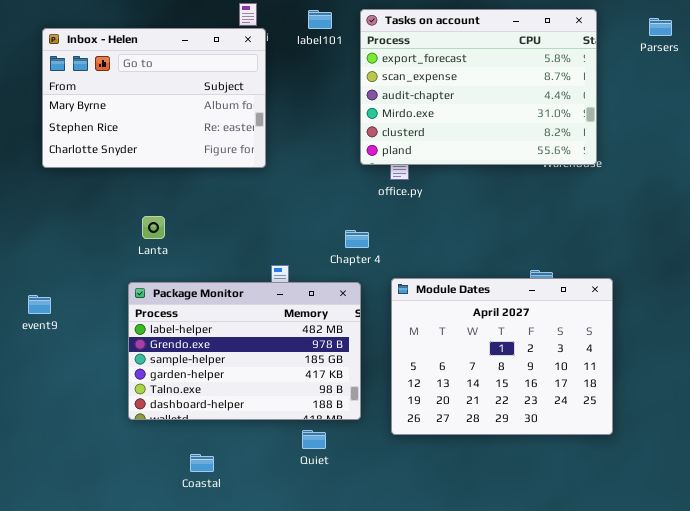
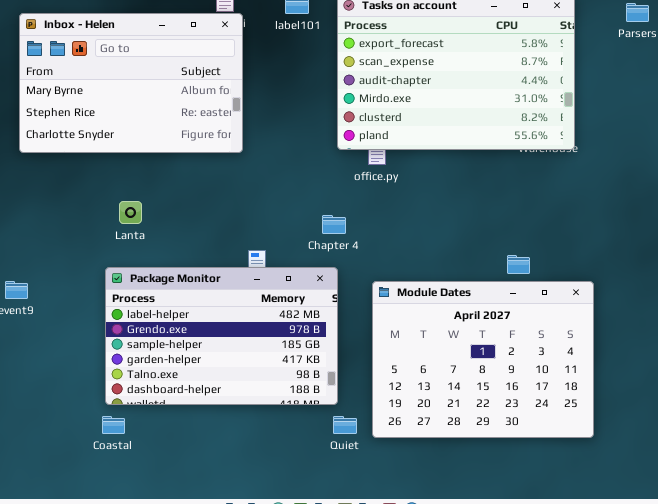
Module Dates: [391,278,613,435] -> [372,281,594,438], moved
Quiet: [302,430,326,449] -> [333,416,357,434], moved
Coastal: [190,454,214,472] -> [102,416,125,434], moved

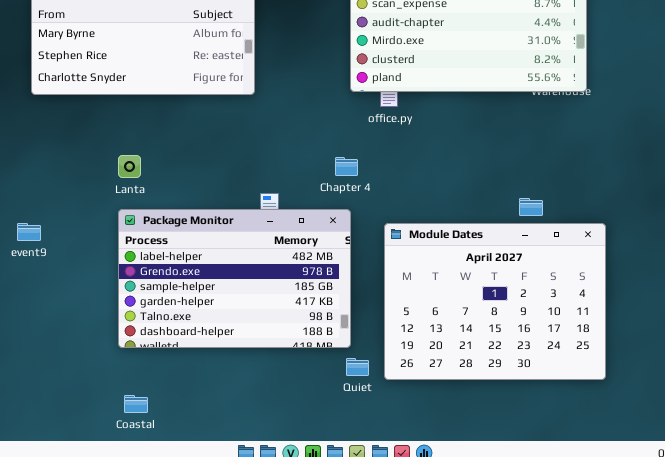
Lanta: [119,201,142,224] -> [118,155,141,178], moved
Coastal: [102,416,125,434] -> [124,395,148,413], moved

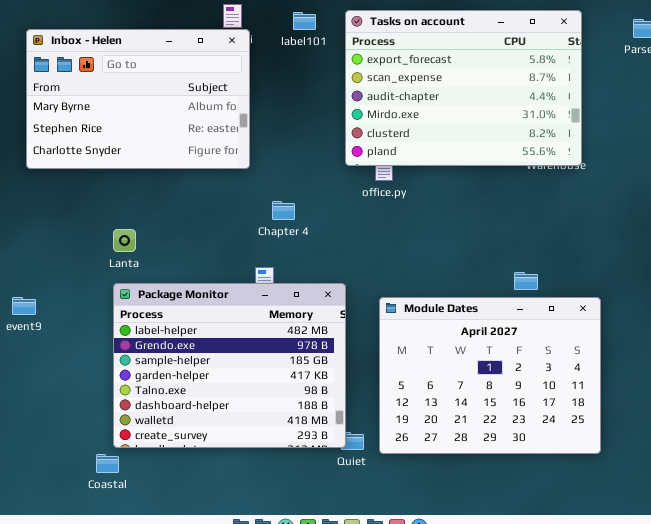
Chapter 4: [335,157,358,176] -> [272,201,295,220], moved
Package Monitor: [118,209,351,348] -> [113,283,346,448], resized
Coastal: [124,395,148,413] -> [96,454,119,473], moved

